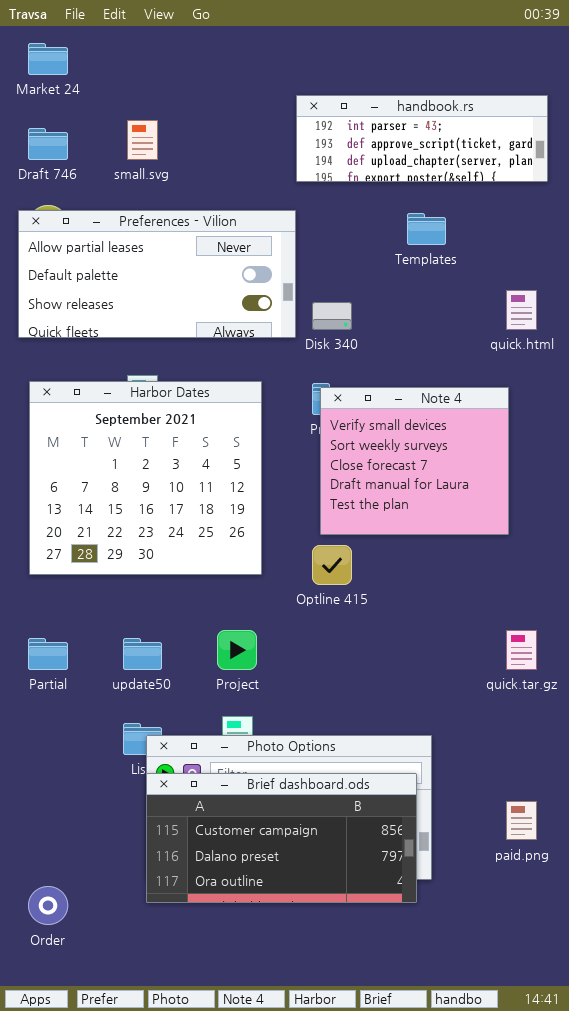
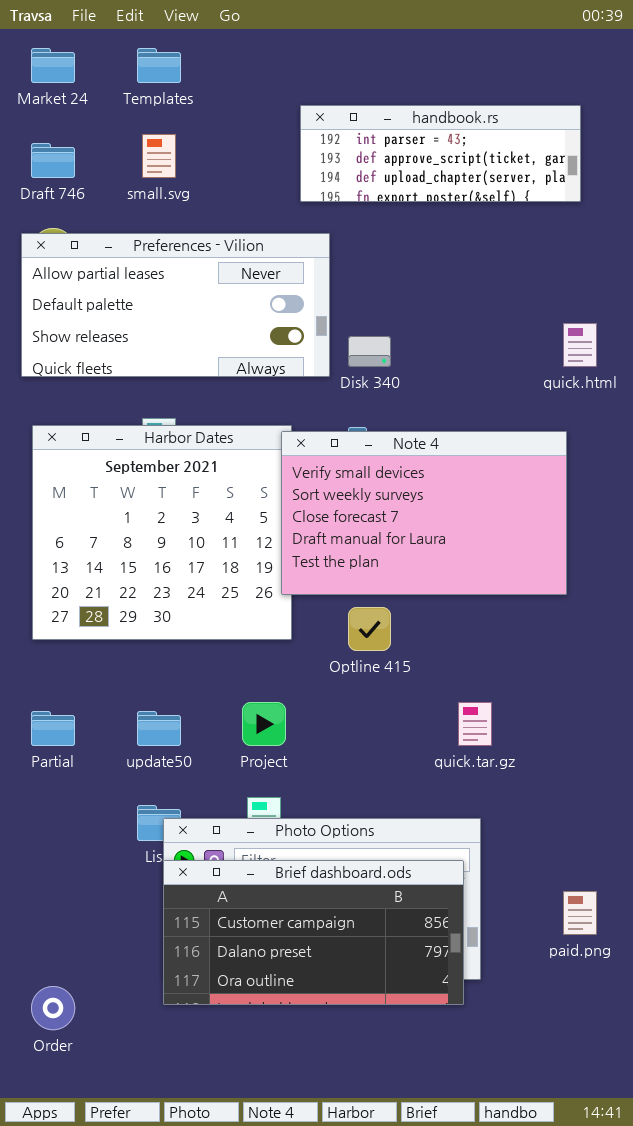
handbook.rs: [296,95,548,182] -> [300,105,581,202], moved
Templates: [407,213,446,245] -> [137,48,181,83], moved
Note 4: [320,387,509,535] -> [281,431,567,595], resized
quick.tar.gz: [506,630,537,670] -> [458,702,492,746], moved

